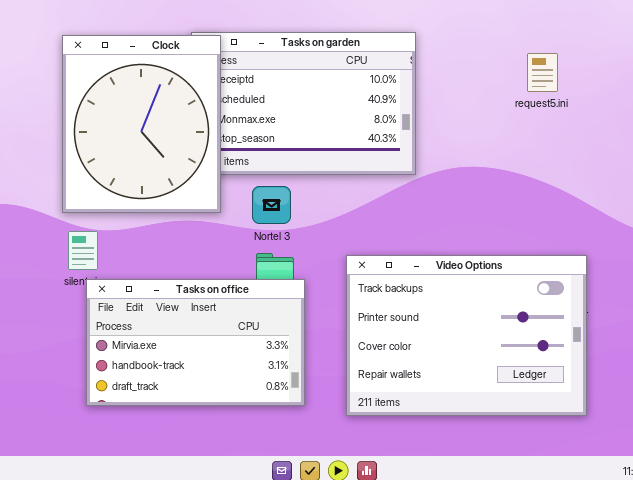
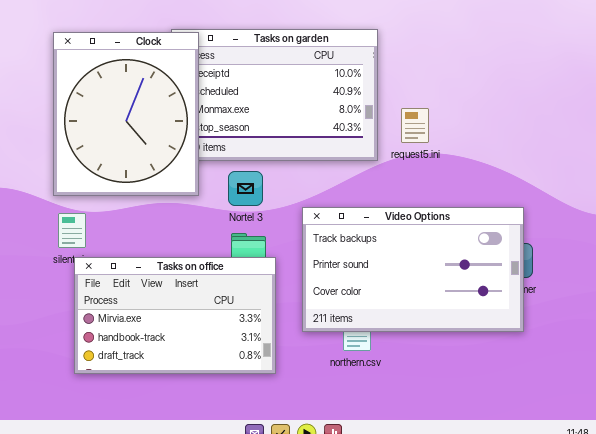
request5.ini: [527,53,558,92] -> [401,108,429,143], moved
Video Options: [346,255,587,416] -> [302,207,524,332], moved, resized

